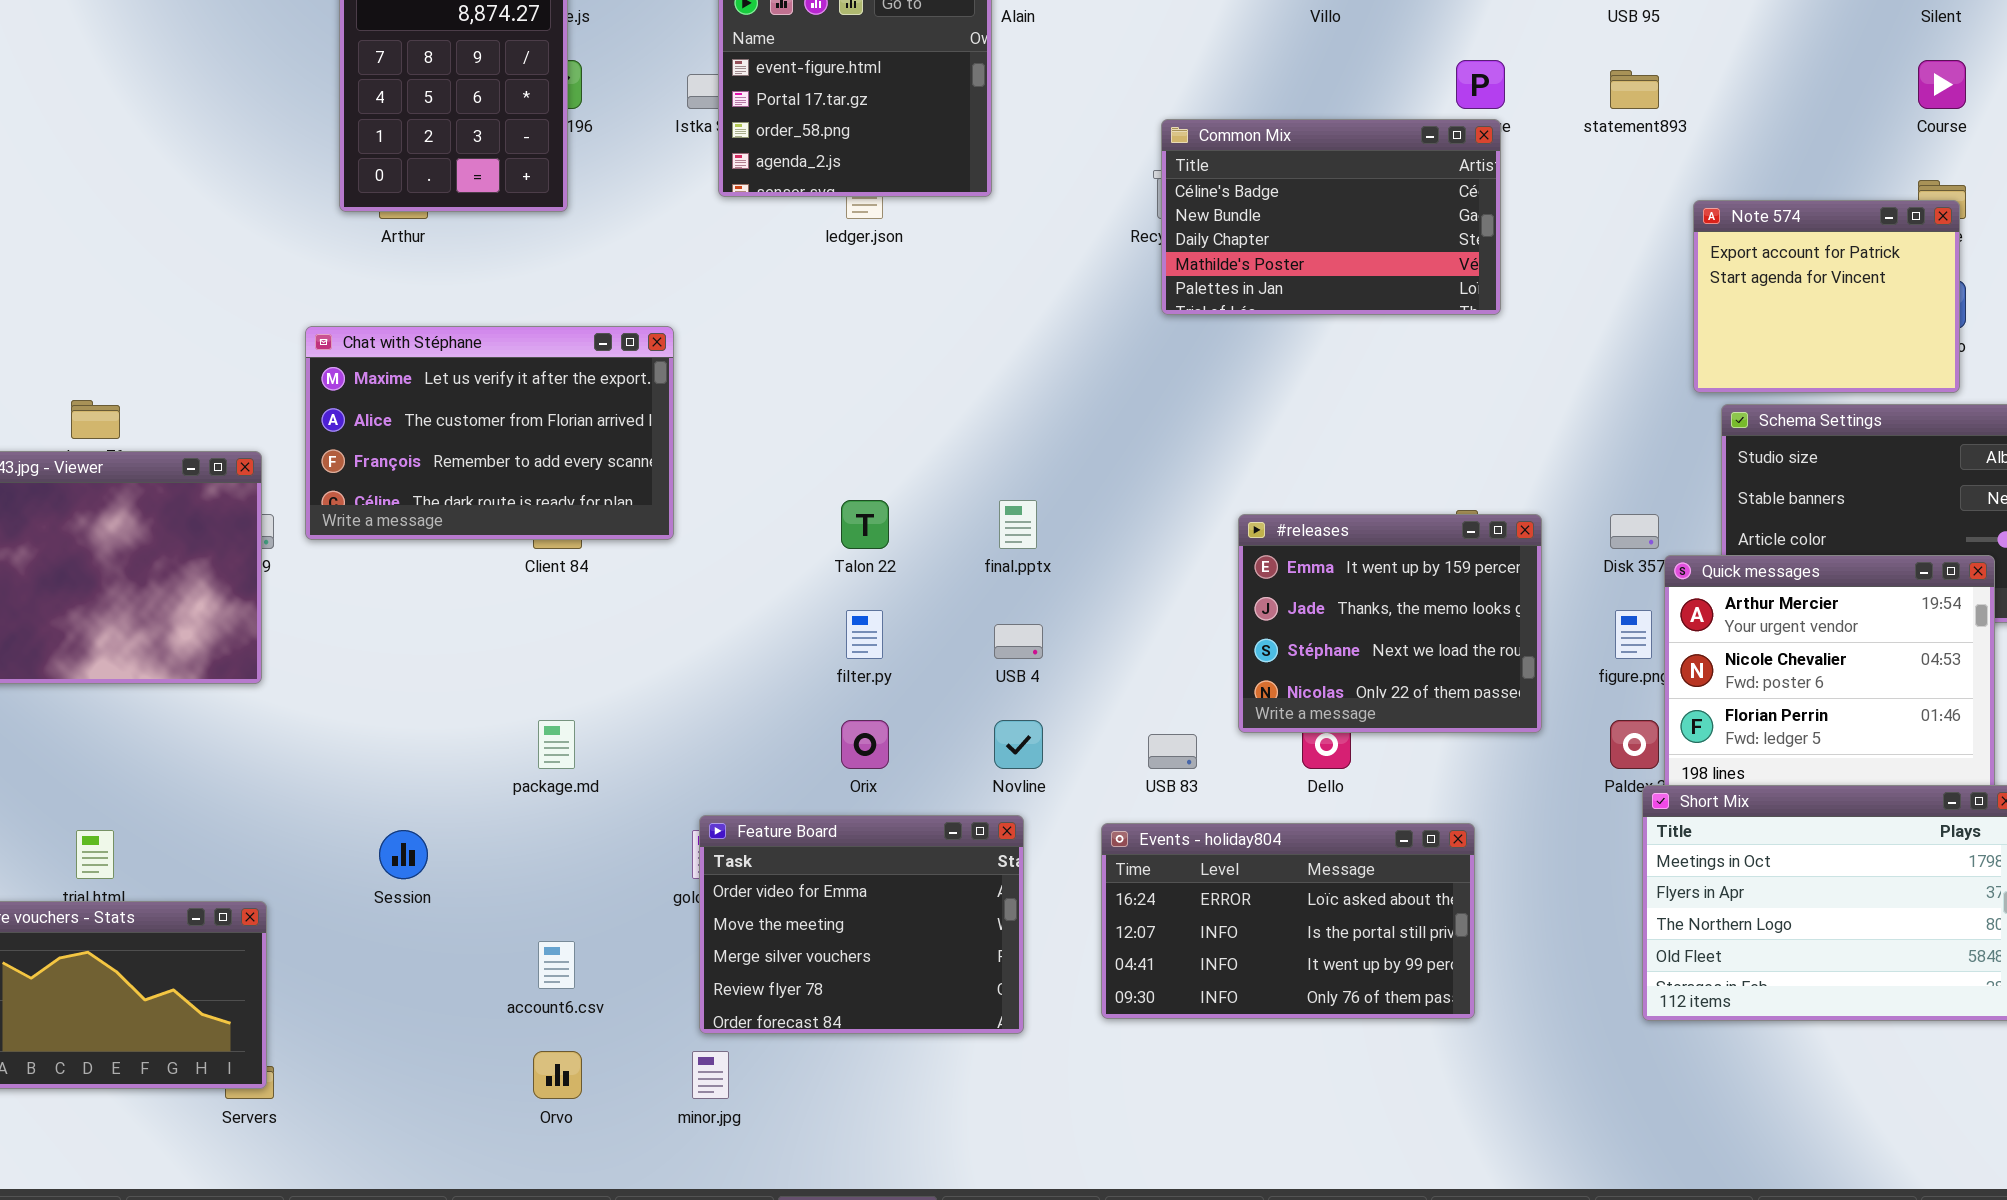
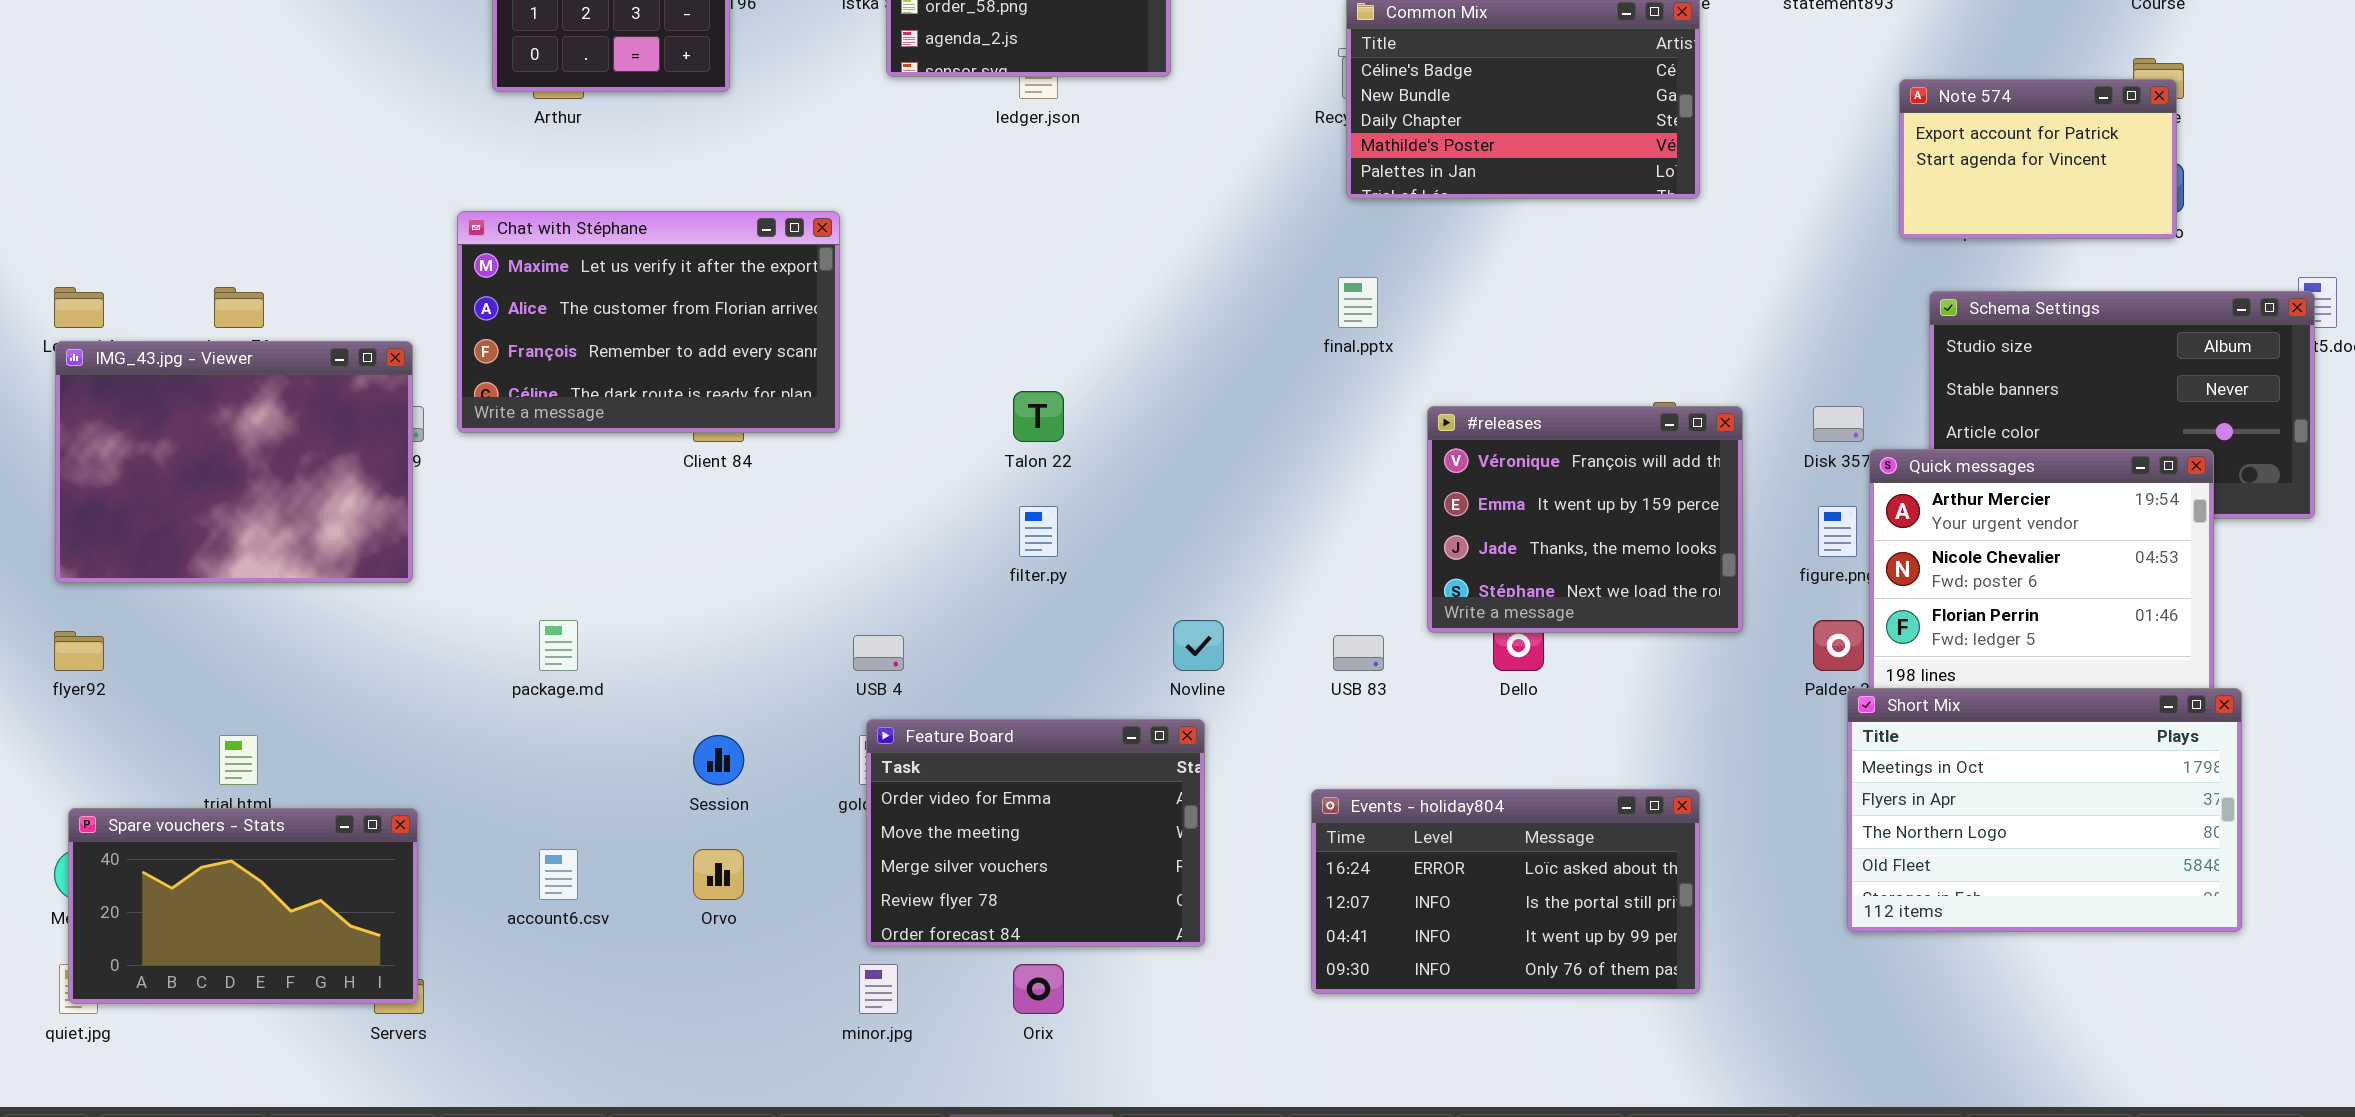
Note 574: [1693,200,1960,393] -> [1899,79,2177,239], resized
final.pptx: [999,500,1037,549] -> [1338,277,1378,328], moved
#releases: [1238,514,1542,733] -> [1427,406,1743,633], scrolled up 1 row
USB 4: [994,624,1043,659] -> [853,635,904,671], moved
package.md: [538,720,575,769] -> [539,620,578,671], moved
Orix: [841,720,889,769] -> [1013,964,1064,1014], moved
Events - holiday804: [1101,823,1475,1019] -> [1311,789,1700,994], moved
Session: [379,830,428,879] -> [693,735,744,785], moved
account6.csv: [538,941,575,989] -> [539,849,578,900], moved
Orvo: [533,1051,582,1099] -> [693,849,744,900], moved

